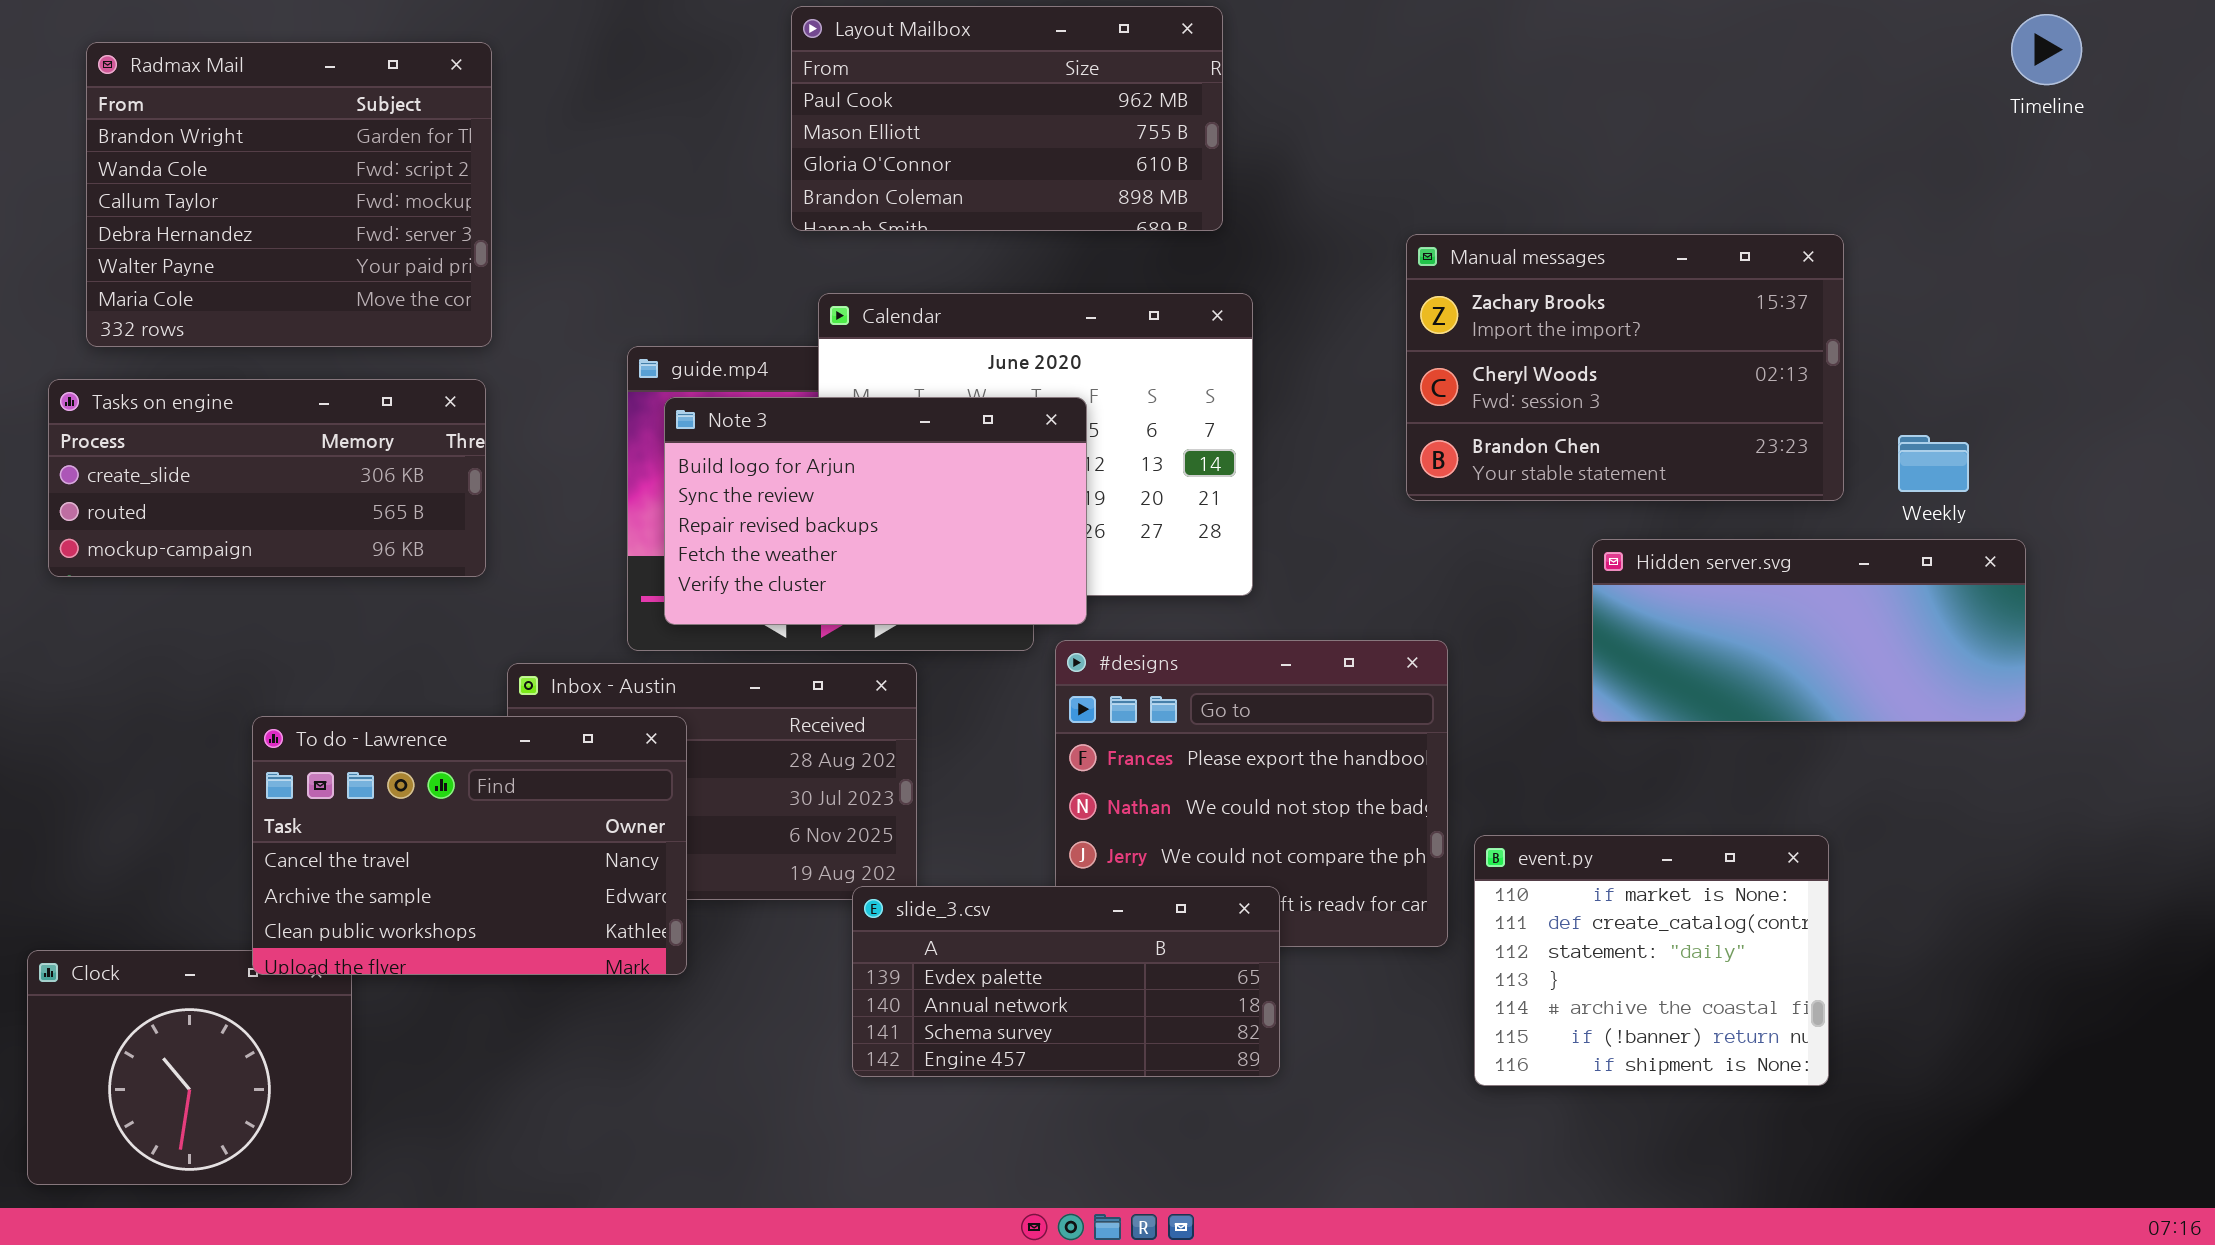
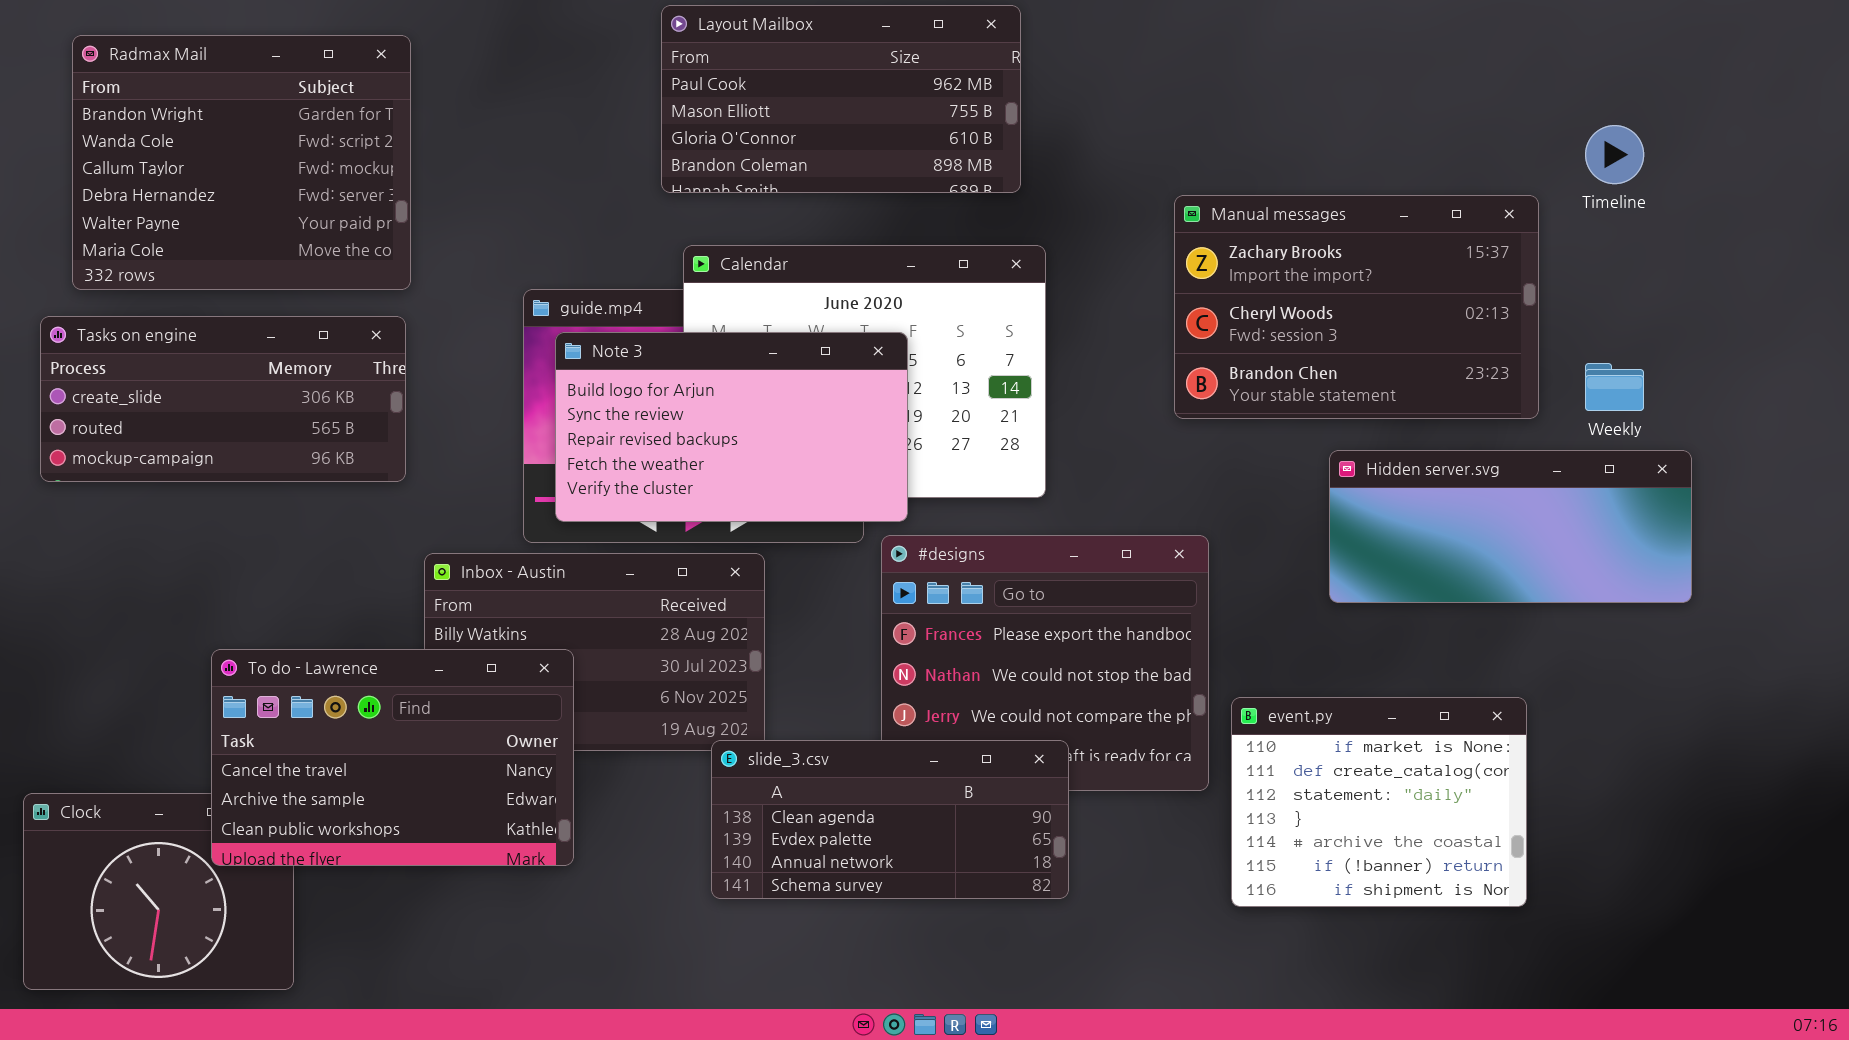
Timeline: [2011,14,2082,85] -> [1585,125,1644,184], moved
To do - Lawrence: [252,716,687,975] -> [211,649,574,866], moved
slide_3.csv: [852,886,1280,1077] -> [711,740,1069,899], scrolled up 1 row

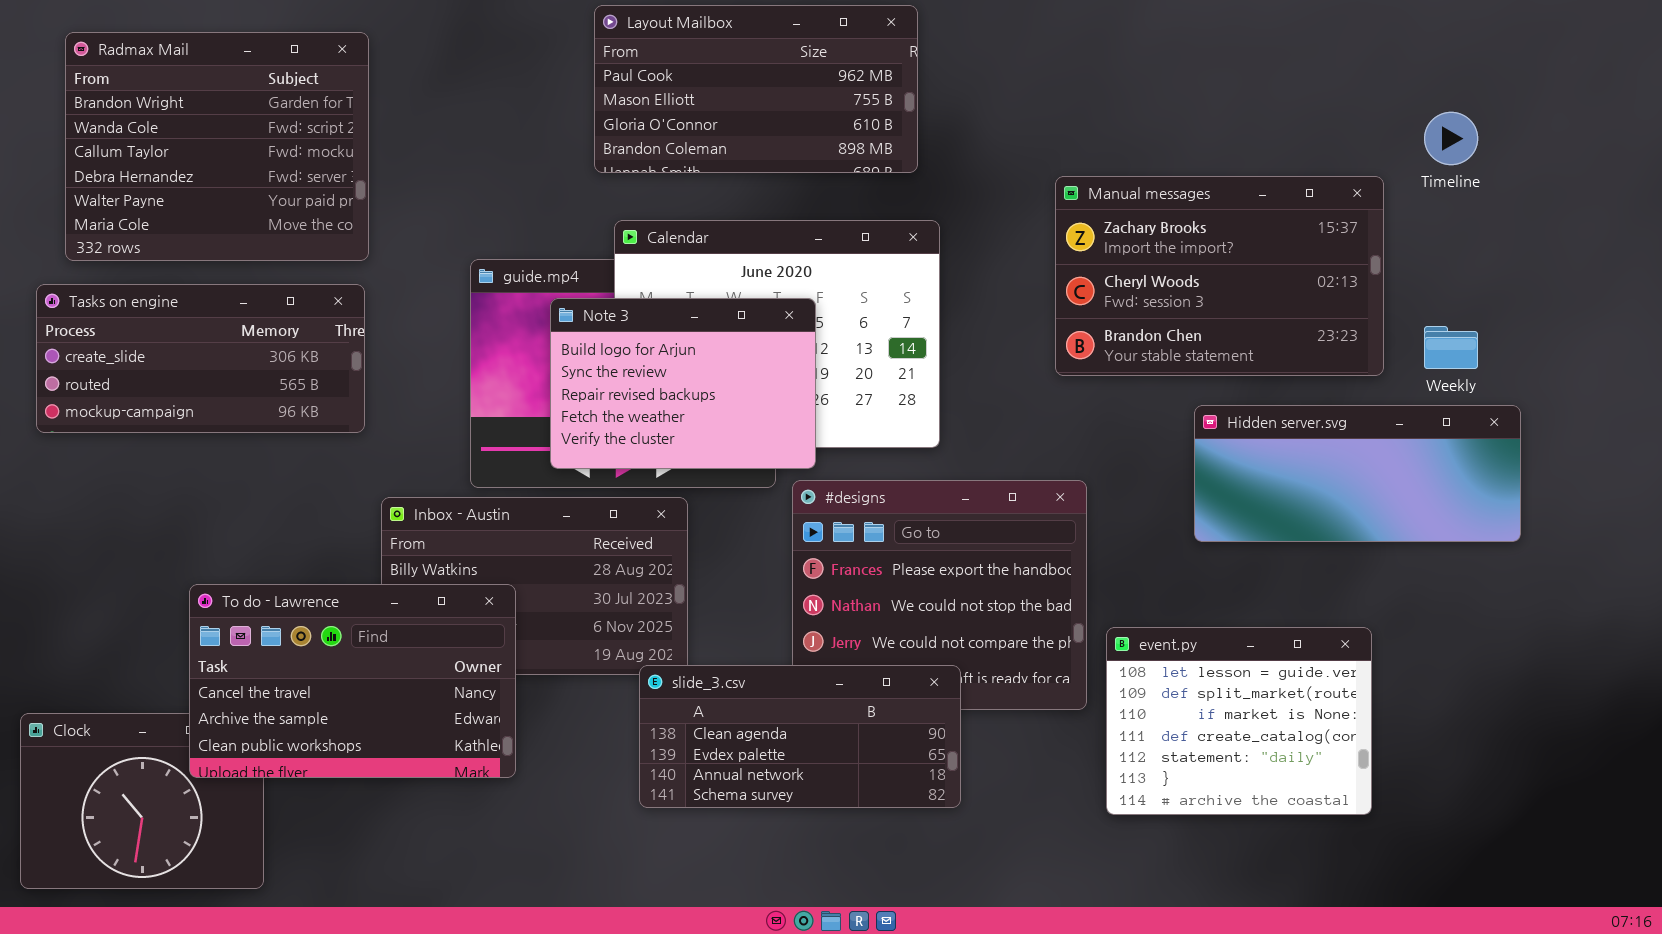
Note 3: [555,332,908,522] -> [550,298,816,469], resized
event.py: [1231,697,1527,907] -> [1106,627,1372,815], scrolled up 2 rows

